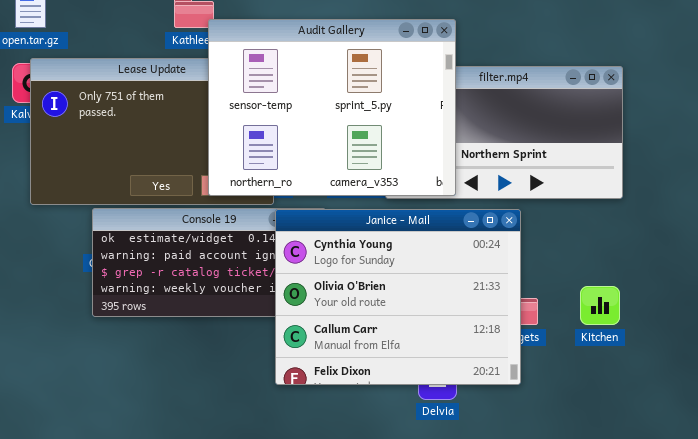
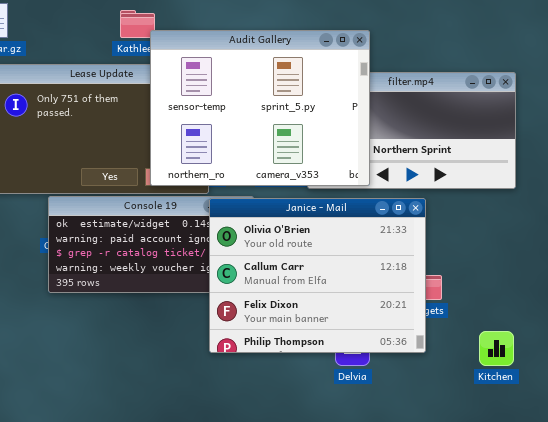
Janice - Mail: [275,209,521,385] -> [209,198,426,353], scrolled down 1 row
Kitchen: [580,286,620,325] -> [479,331,514,366], moved

